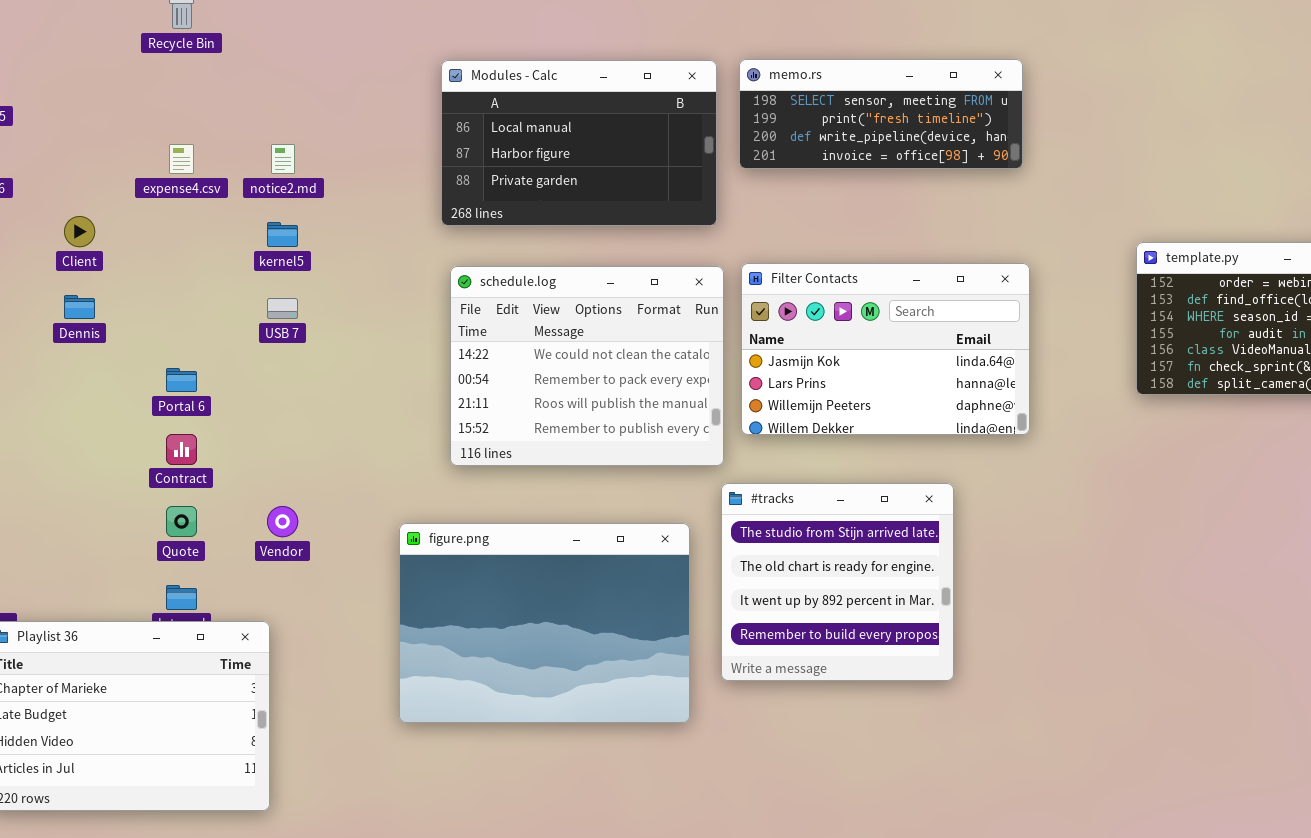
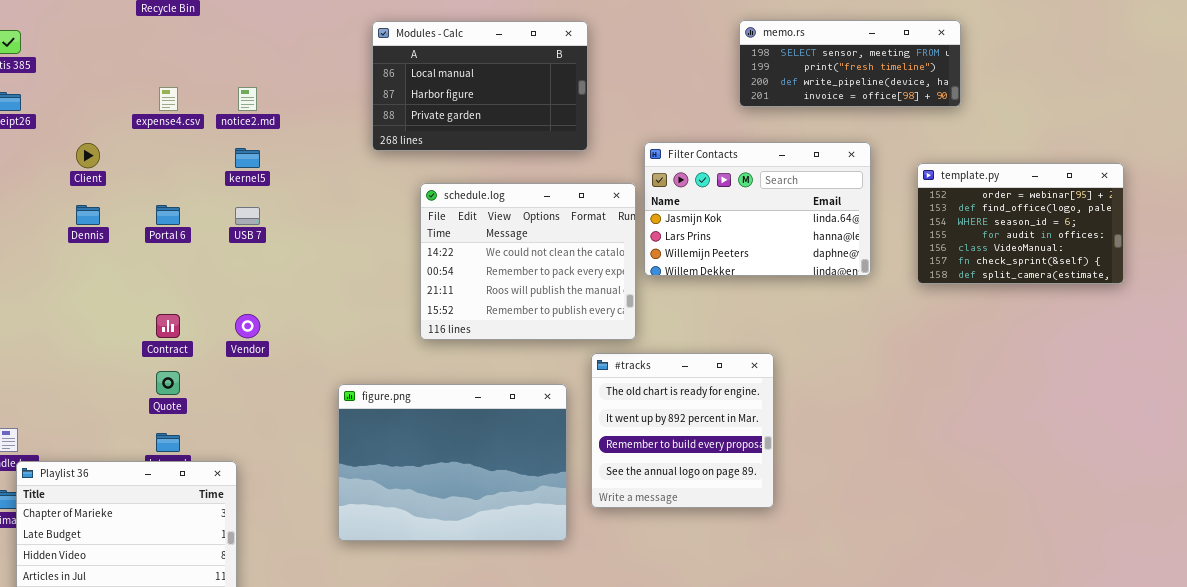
memo.rs: [739,59,1023,169] -> [739,20,961,107], moved
Filter Contacts: [741,263,1030,435] -> [644,142,871,276], moved
schedule.log: [450,266,724,466] -> [420,183,636,340], moved
Portal 6: [166,368,197,392] -> [156,205,180,225], moved
#tracks: [721,483,954,681] -> [591,353,774,508], scrolled down 1 row
Vendor: [267,506,298,537] -> [235,314,260,338], moved

